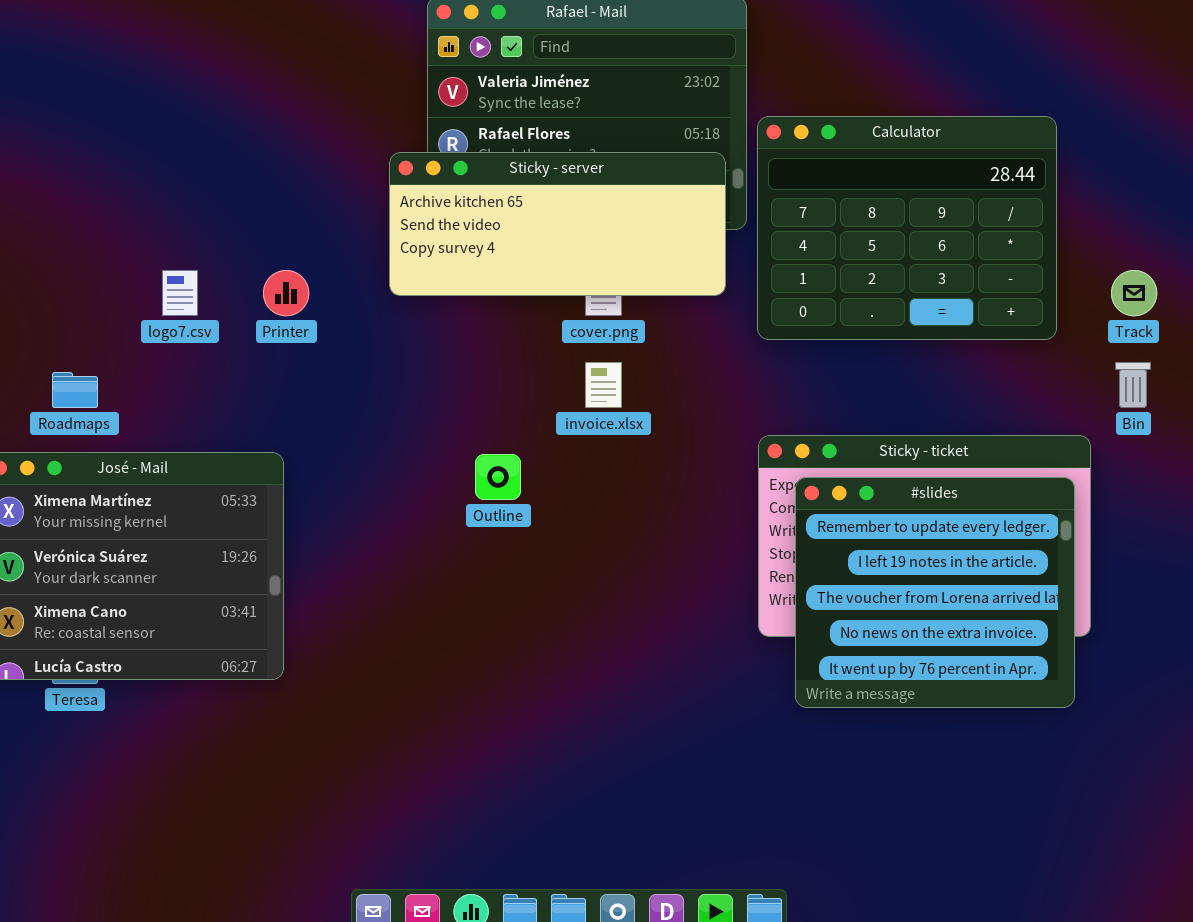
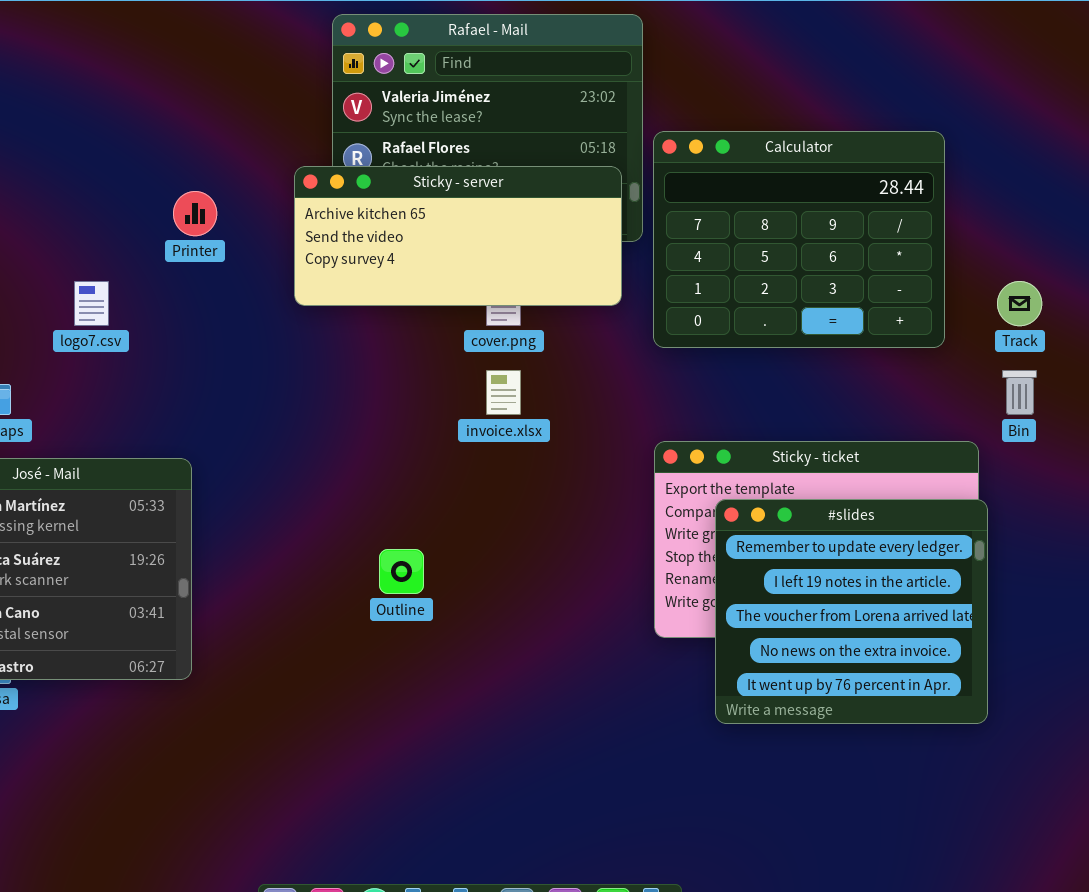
Printer: [263,270,309,316] -> [173,191,217,236], moved
Outline: [475,454,521,500] -> [379,549,424,594], moved
#slides: [795,477,1075,708] -> [715,499,988,724], moved

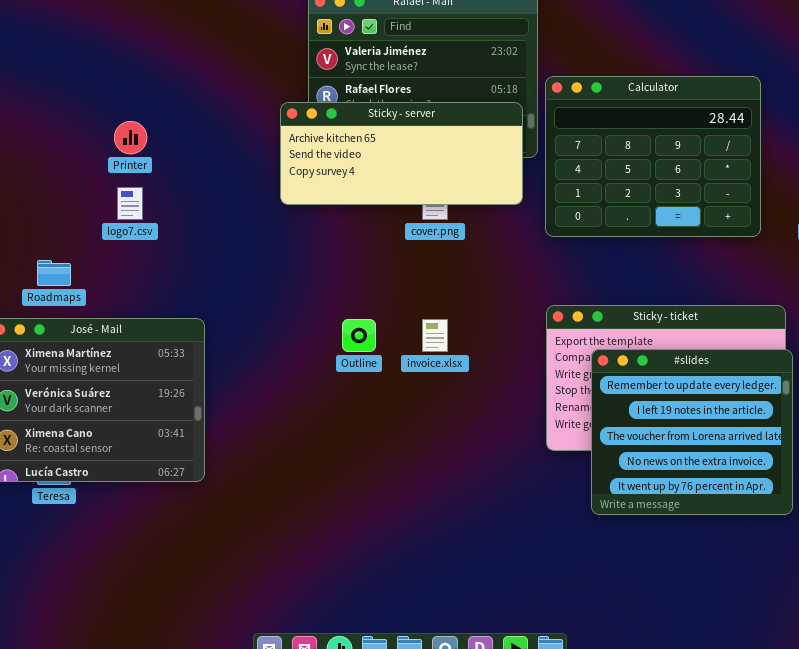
Printer: [173,191,217,236] -> [114,121,147,154], moved
invoice.xlsx: [486,370,521,415] -> [422,319,448,352], moved
Outline: [379,549,424,594] -> [342,319,376,352], moved

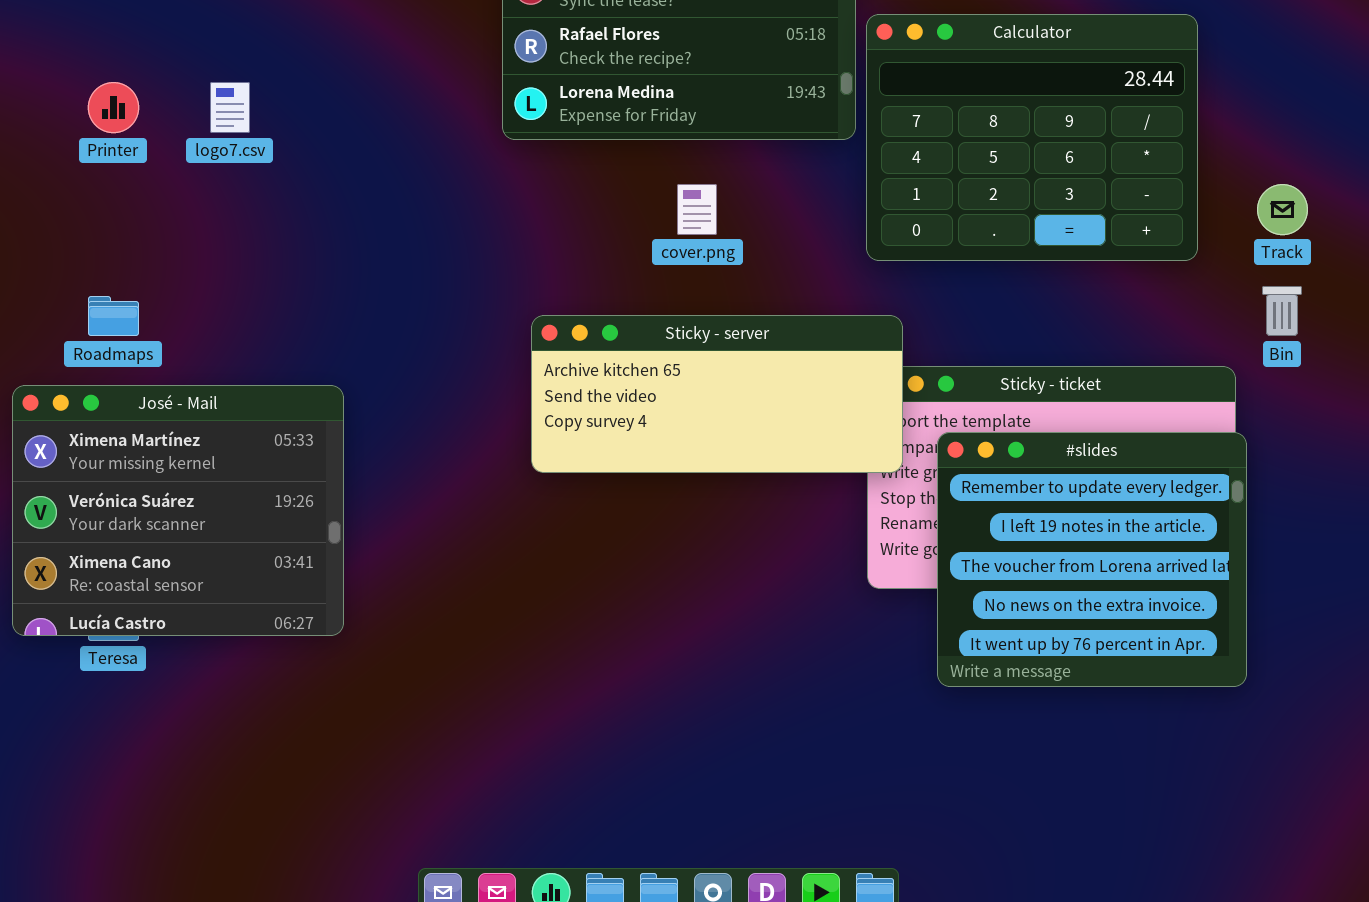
Sticky - server: [280,102,523,205] -> [531,315,903,473], moved
Printer: [114,121,147,154] -> [88,82,139,133], moved
logo7.csv: [117,187,143,220] -> [210,82,250,133], moved

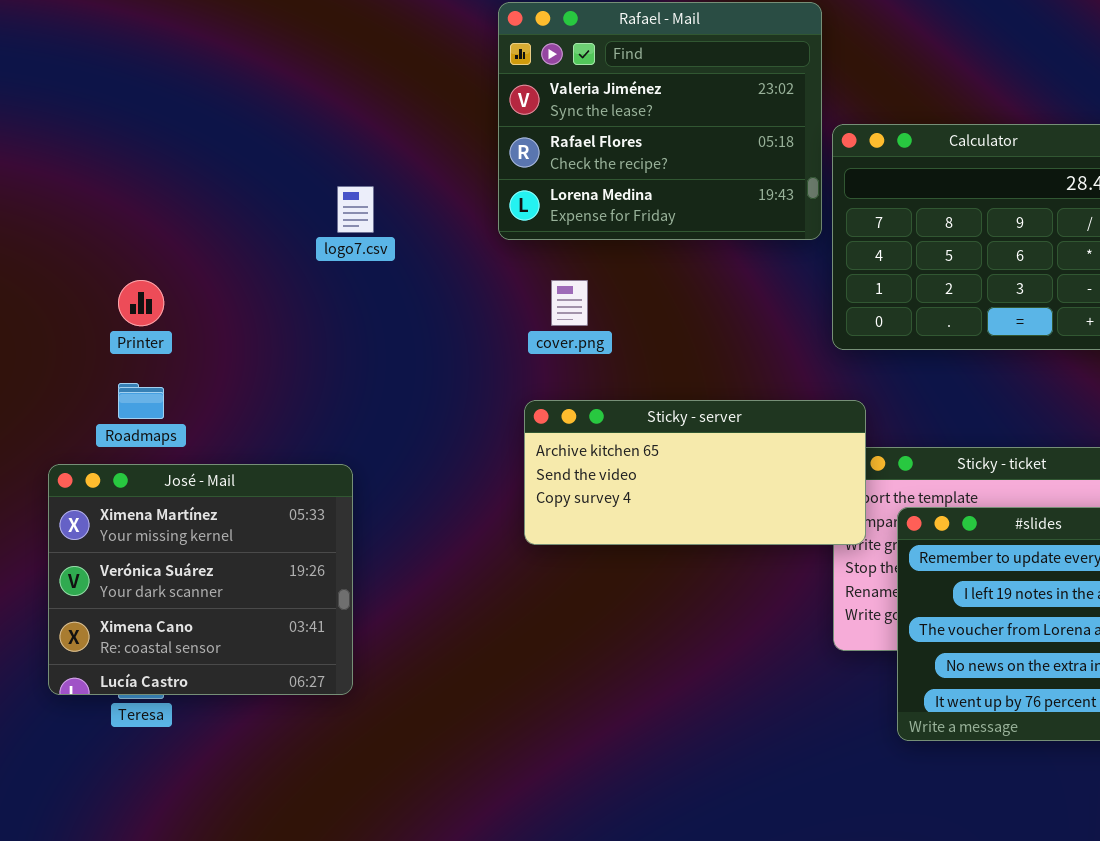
Printer: [88,82,139,133] -> [118,280,164,326], moved
logo7.csv: [210,82,250,133] -> [337,186,374,233], moved
cover.png: [677,184,717,235] -> [551,280,588,326], moved

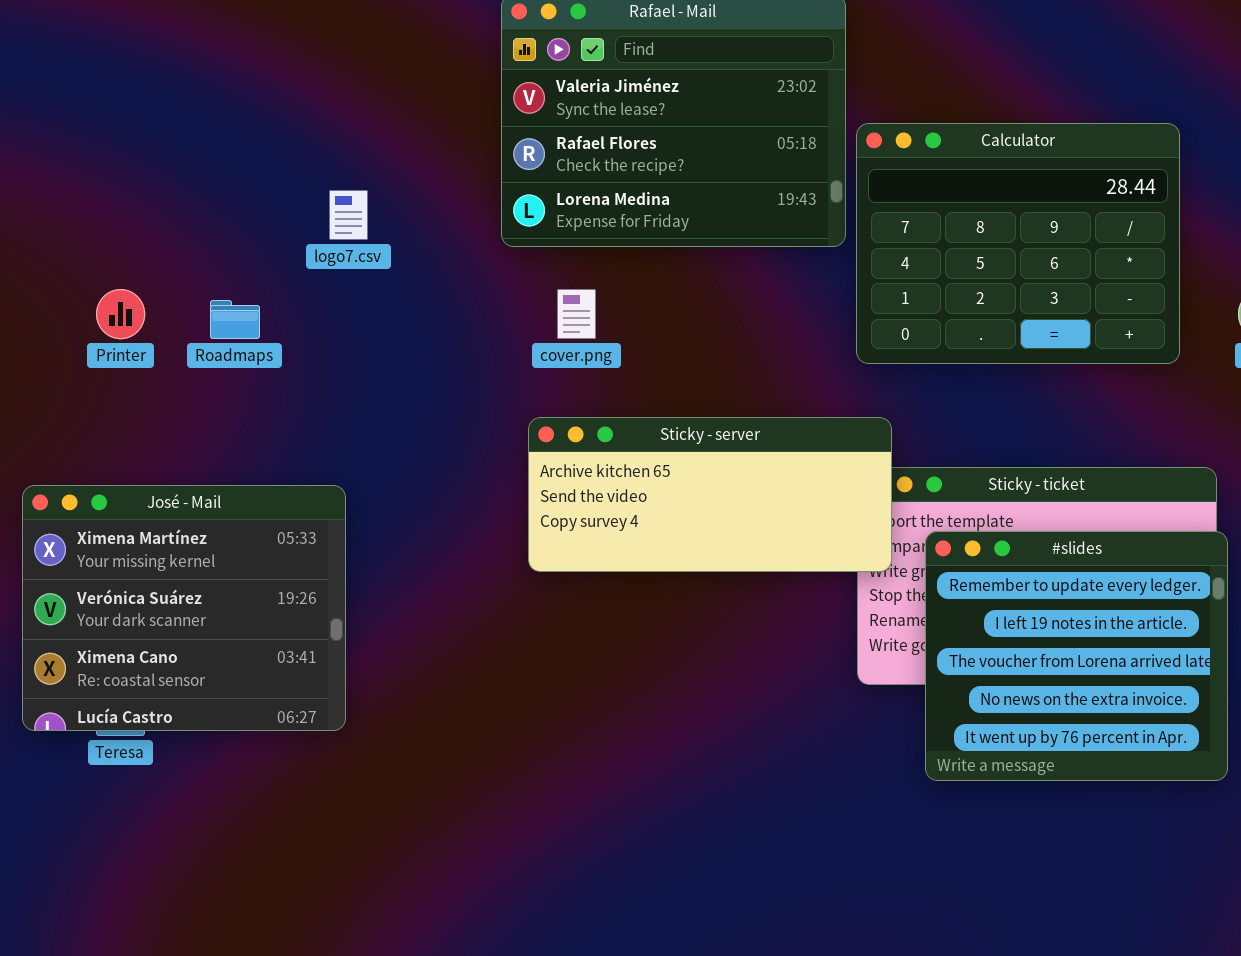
Roadmaps: [118,383,164,419] -> [210,300,260,339], moved

